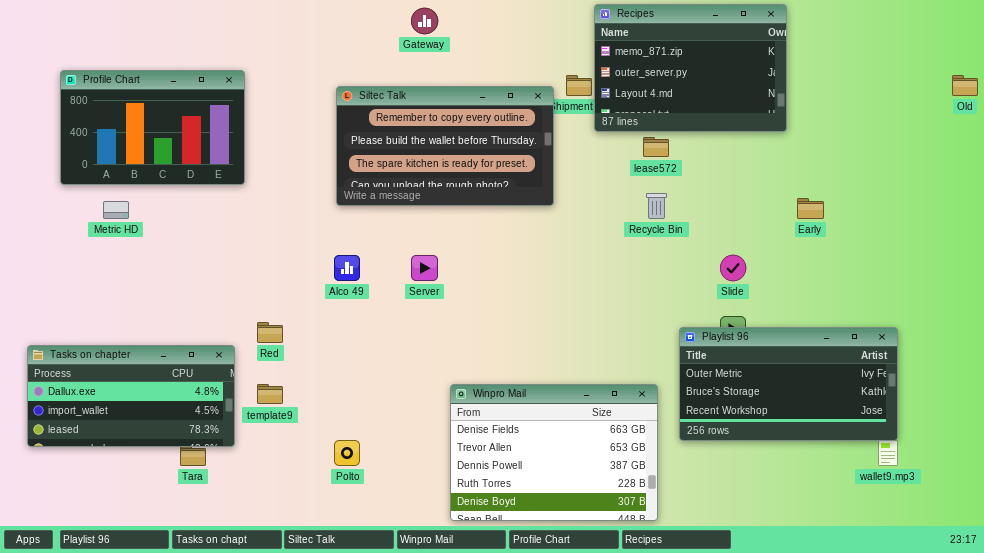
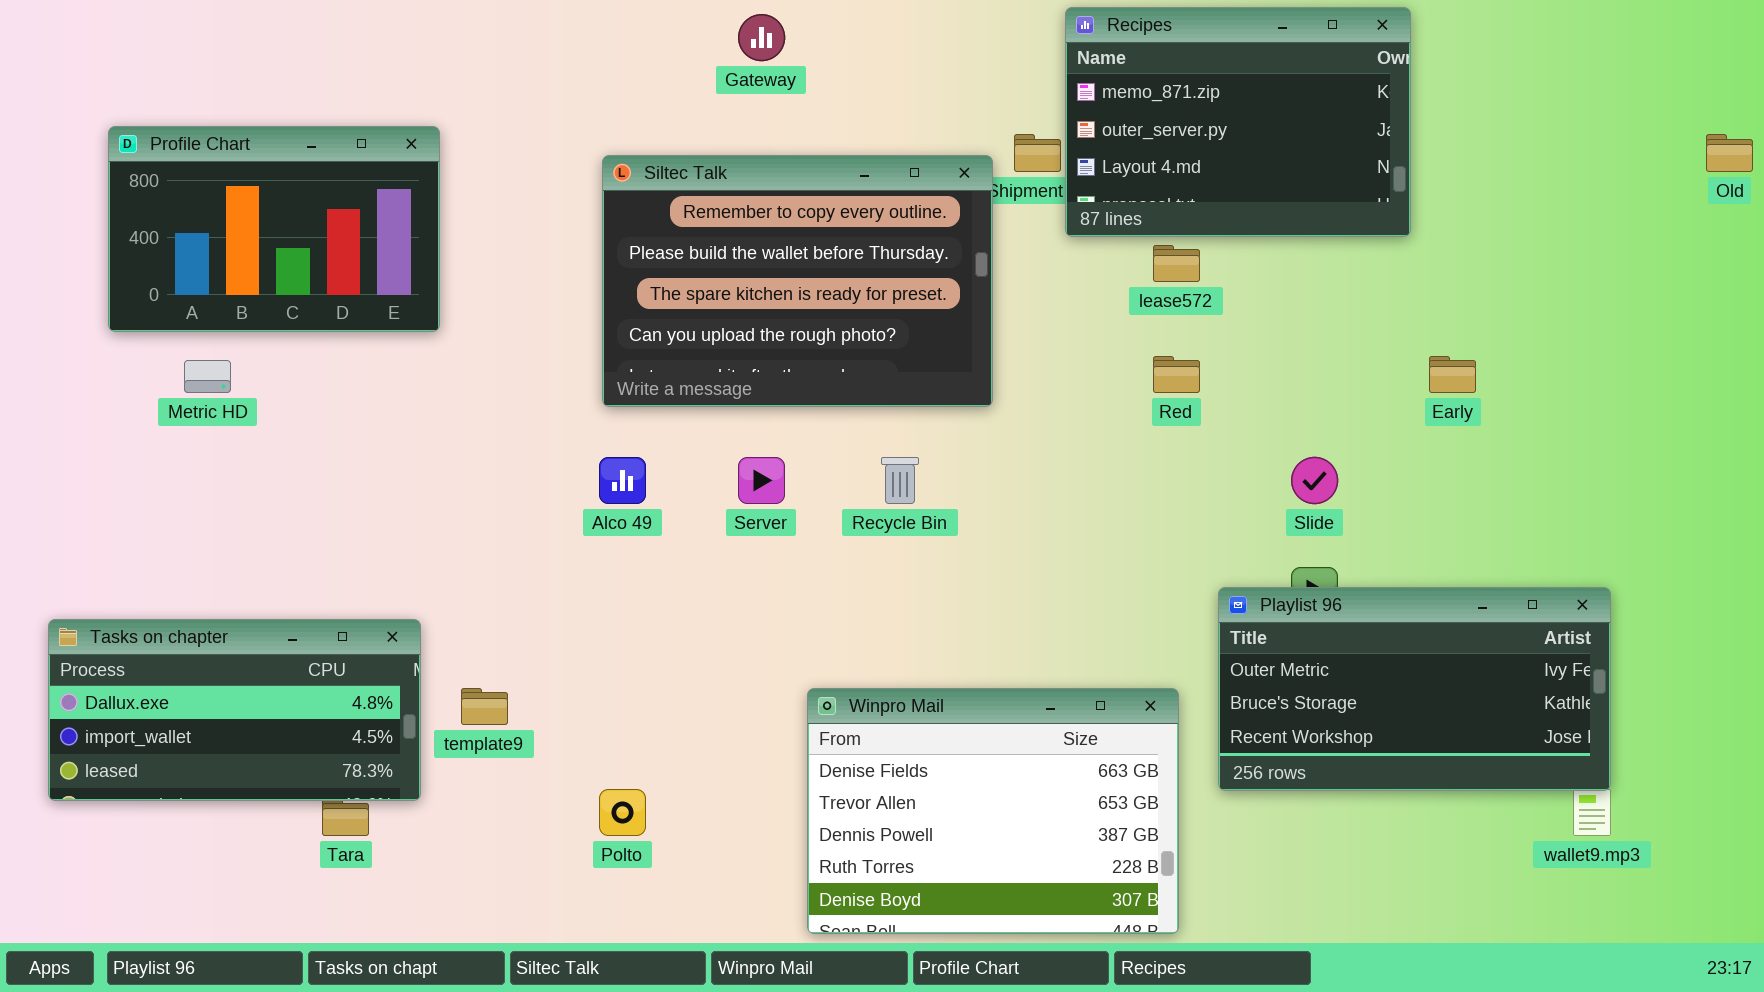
Siltec Talk: [336,86,554,206] -> [602,155,993,407], resized
Recycle Bin: [646,193,667,219] -> [881,457,919,504], moved
Red: [257,322,283,343] -> [1153,356,1200,393], moved

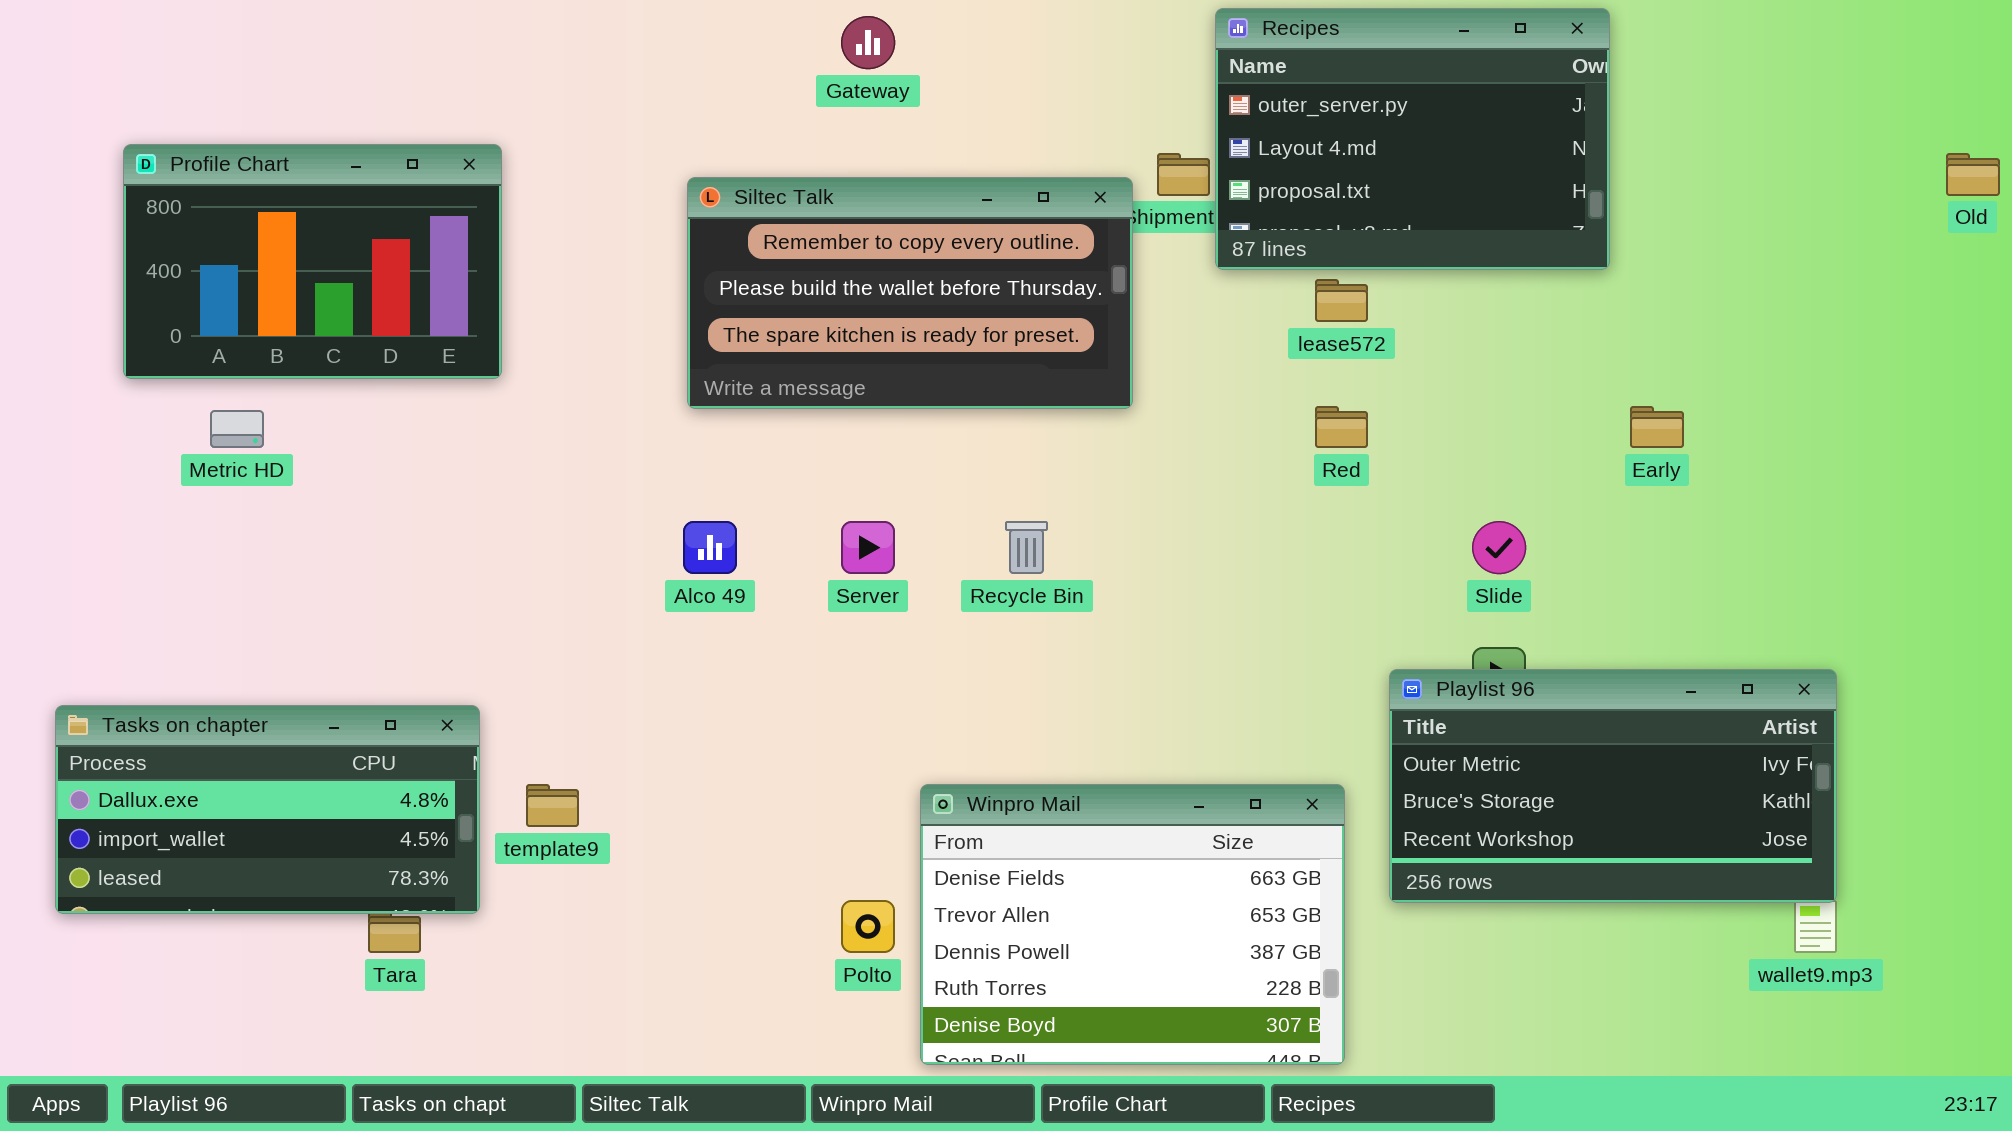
Recipes: [1065,7,1411,237] -> [1215,8,1610,270], scrolled down 1 row
Siltec Talk: [602,155,993,407] -> [687,177,1133,409], resized
Polto: [599,789,646,836] -> [841,900,895,953], moved

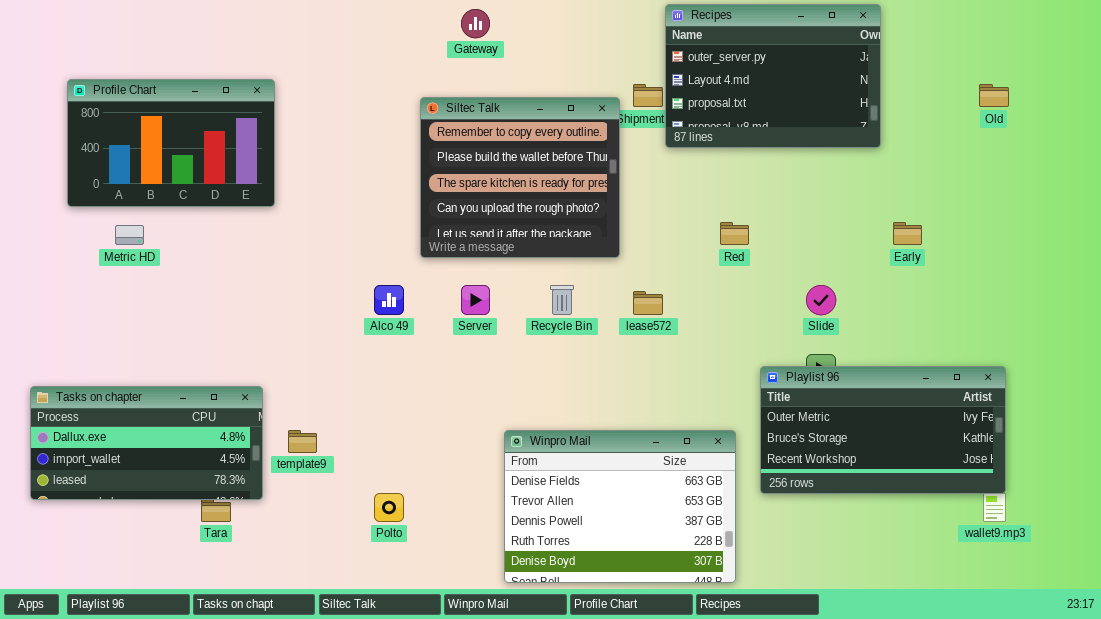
Old: [1946,153,2000,196] -> [979,84,1009,107], moved
Siltec Talk: [687,177,1133,409] -> [420,97,620,258], resized
lease572: [1315,279,1368,322] -> [633,291,663,315], moved
Polto: [841,900,895,953] -> [374,493,404,522], moved

